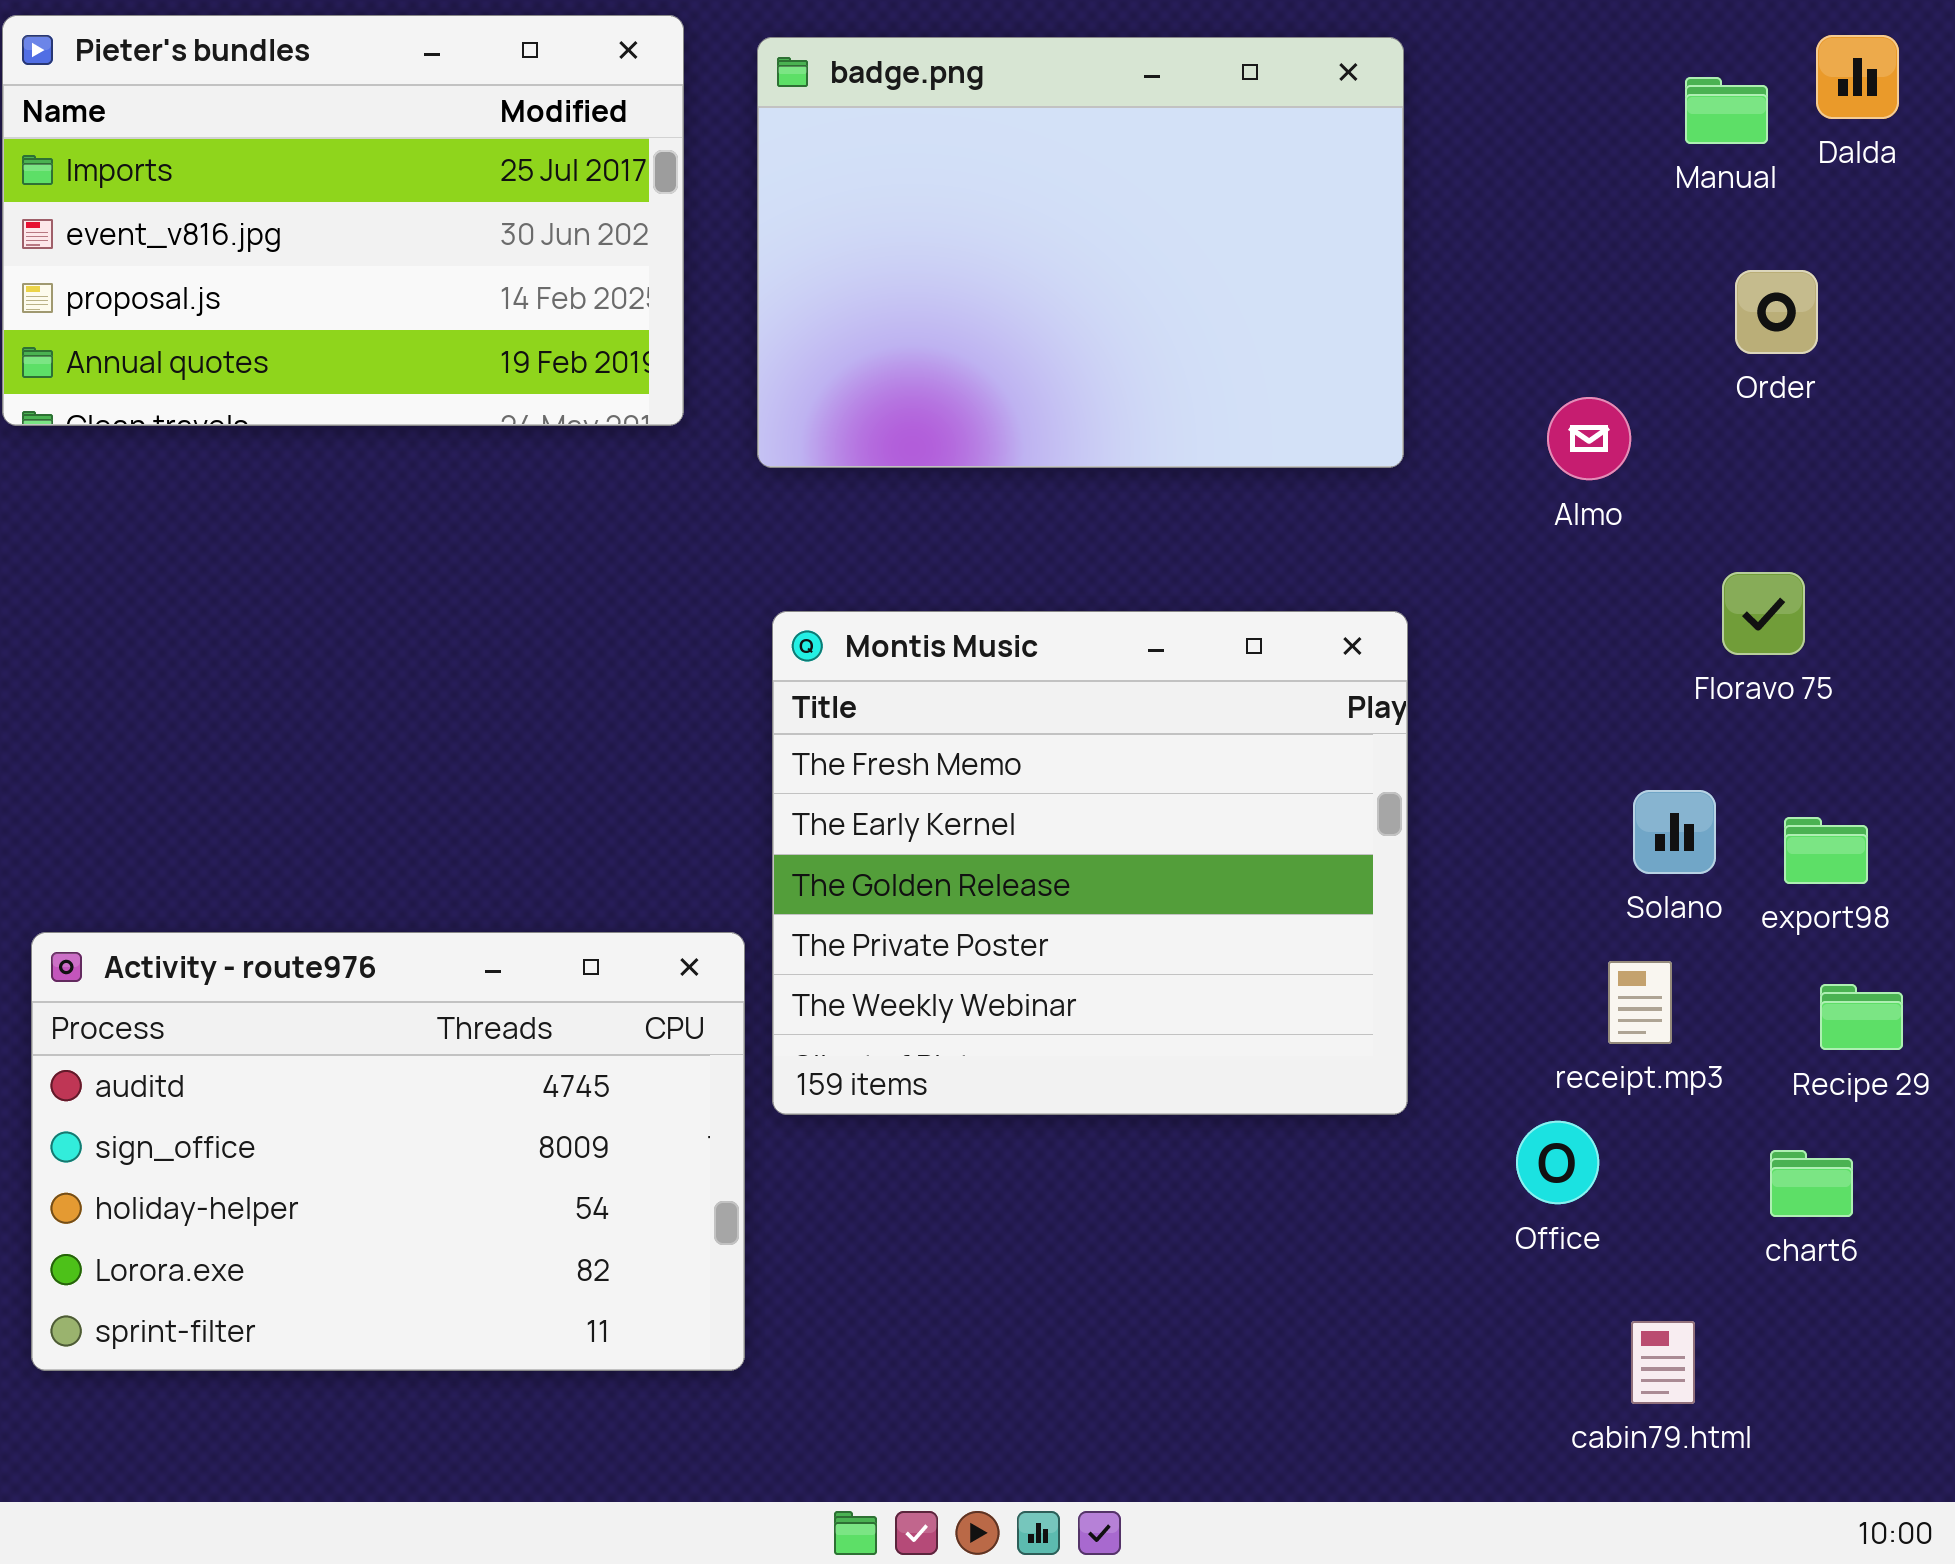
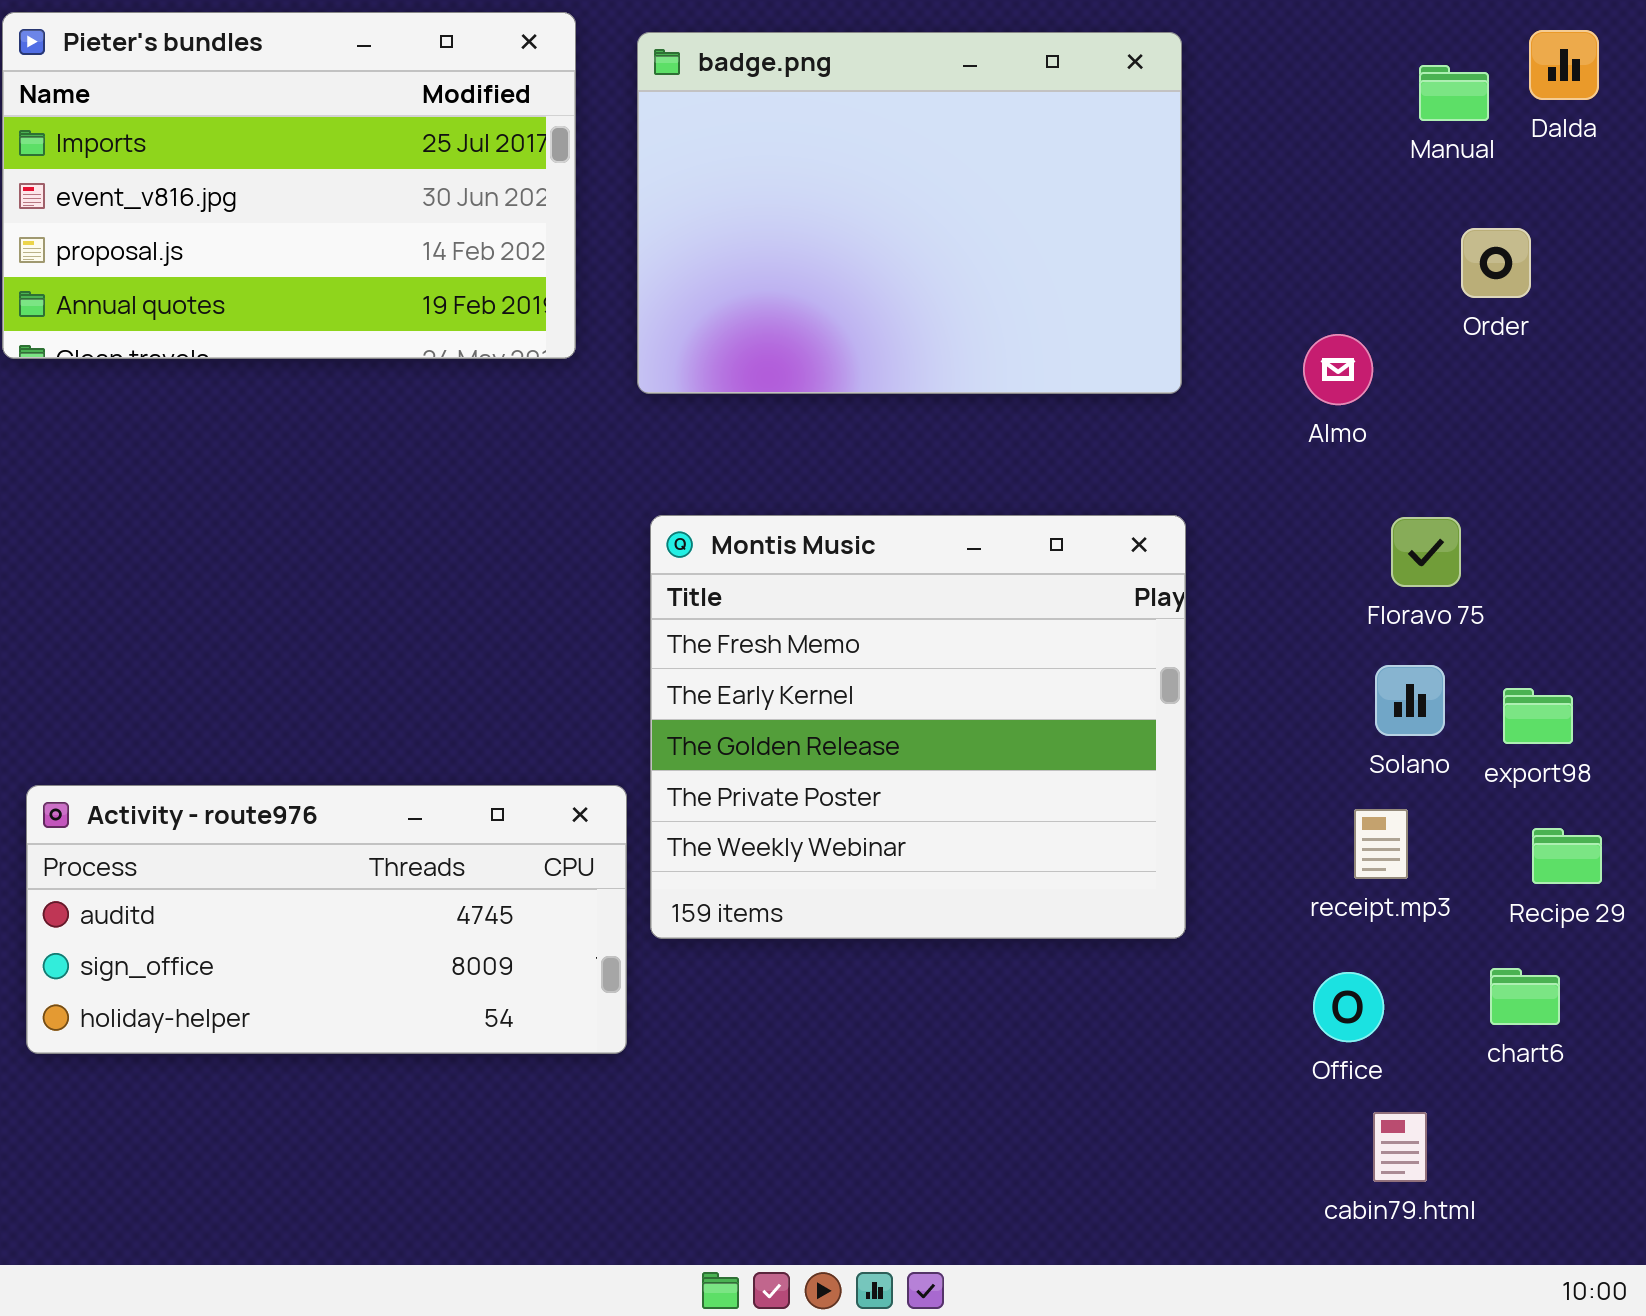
Floravo 75: [1722,572,1805,655] -> [1391,517,1461,587], moved
Activity - route976: [31,932,745,1371] -> [26,785,627,1054], resized
Office: [1516,1121,1599,1204] -> [1313,972,1384,1042], moved

